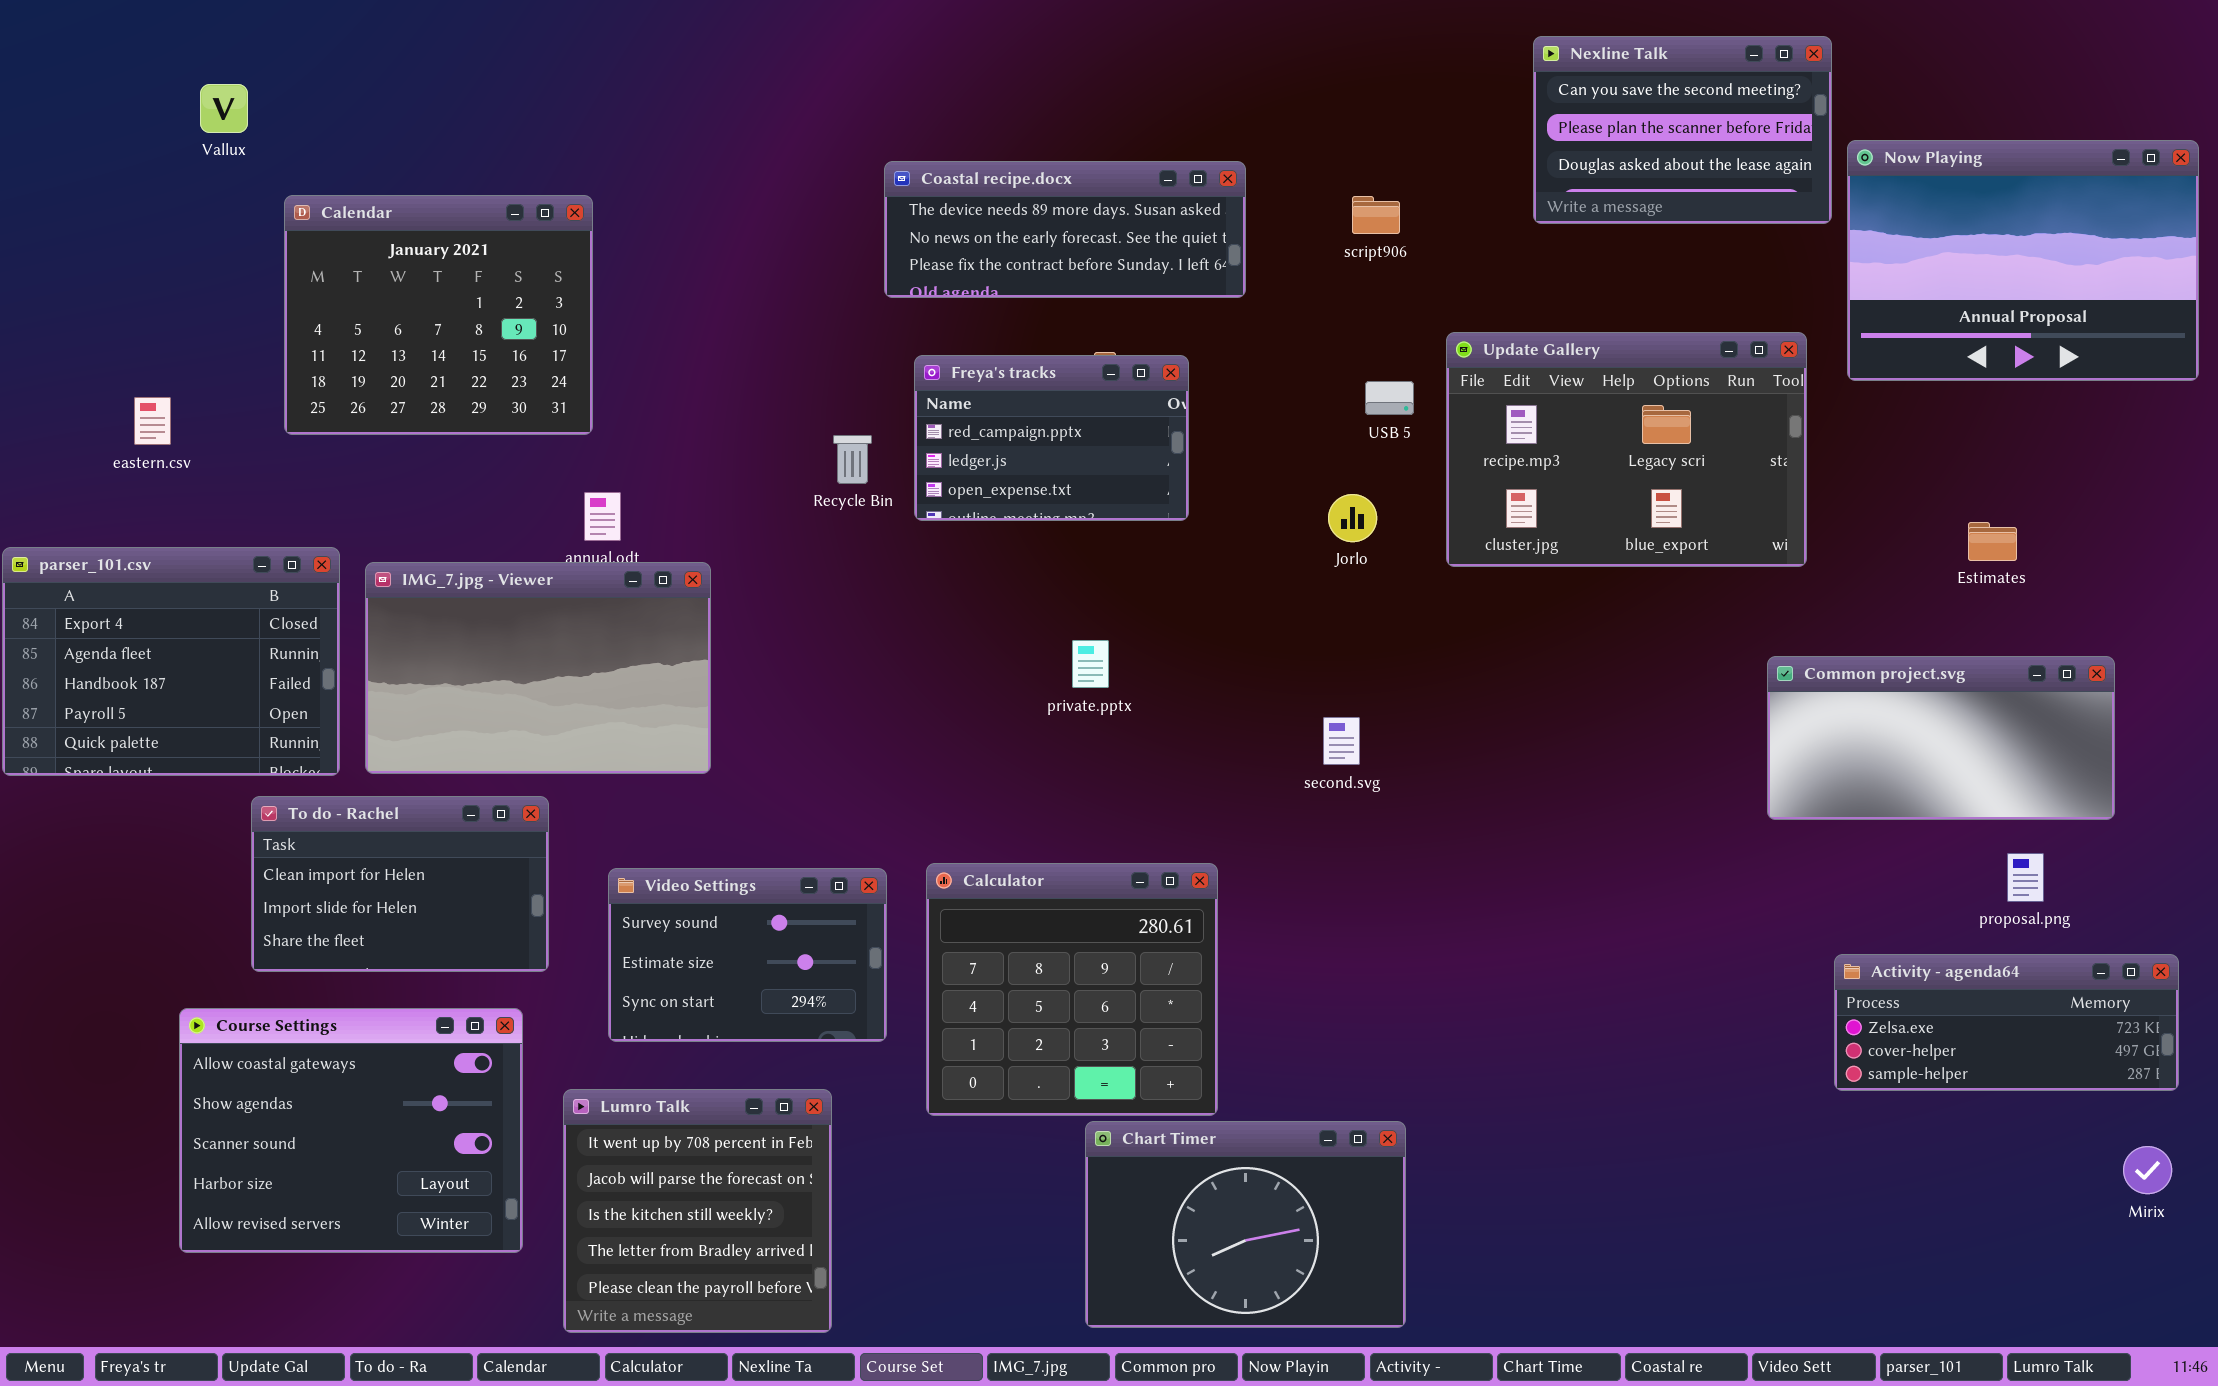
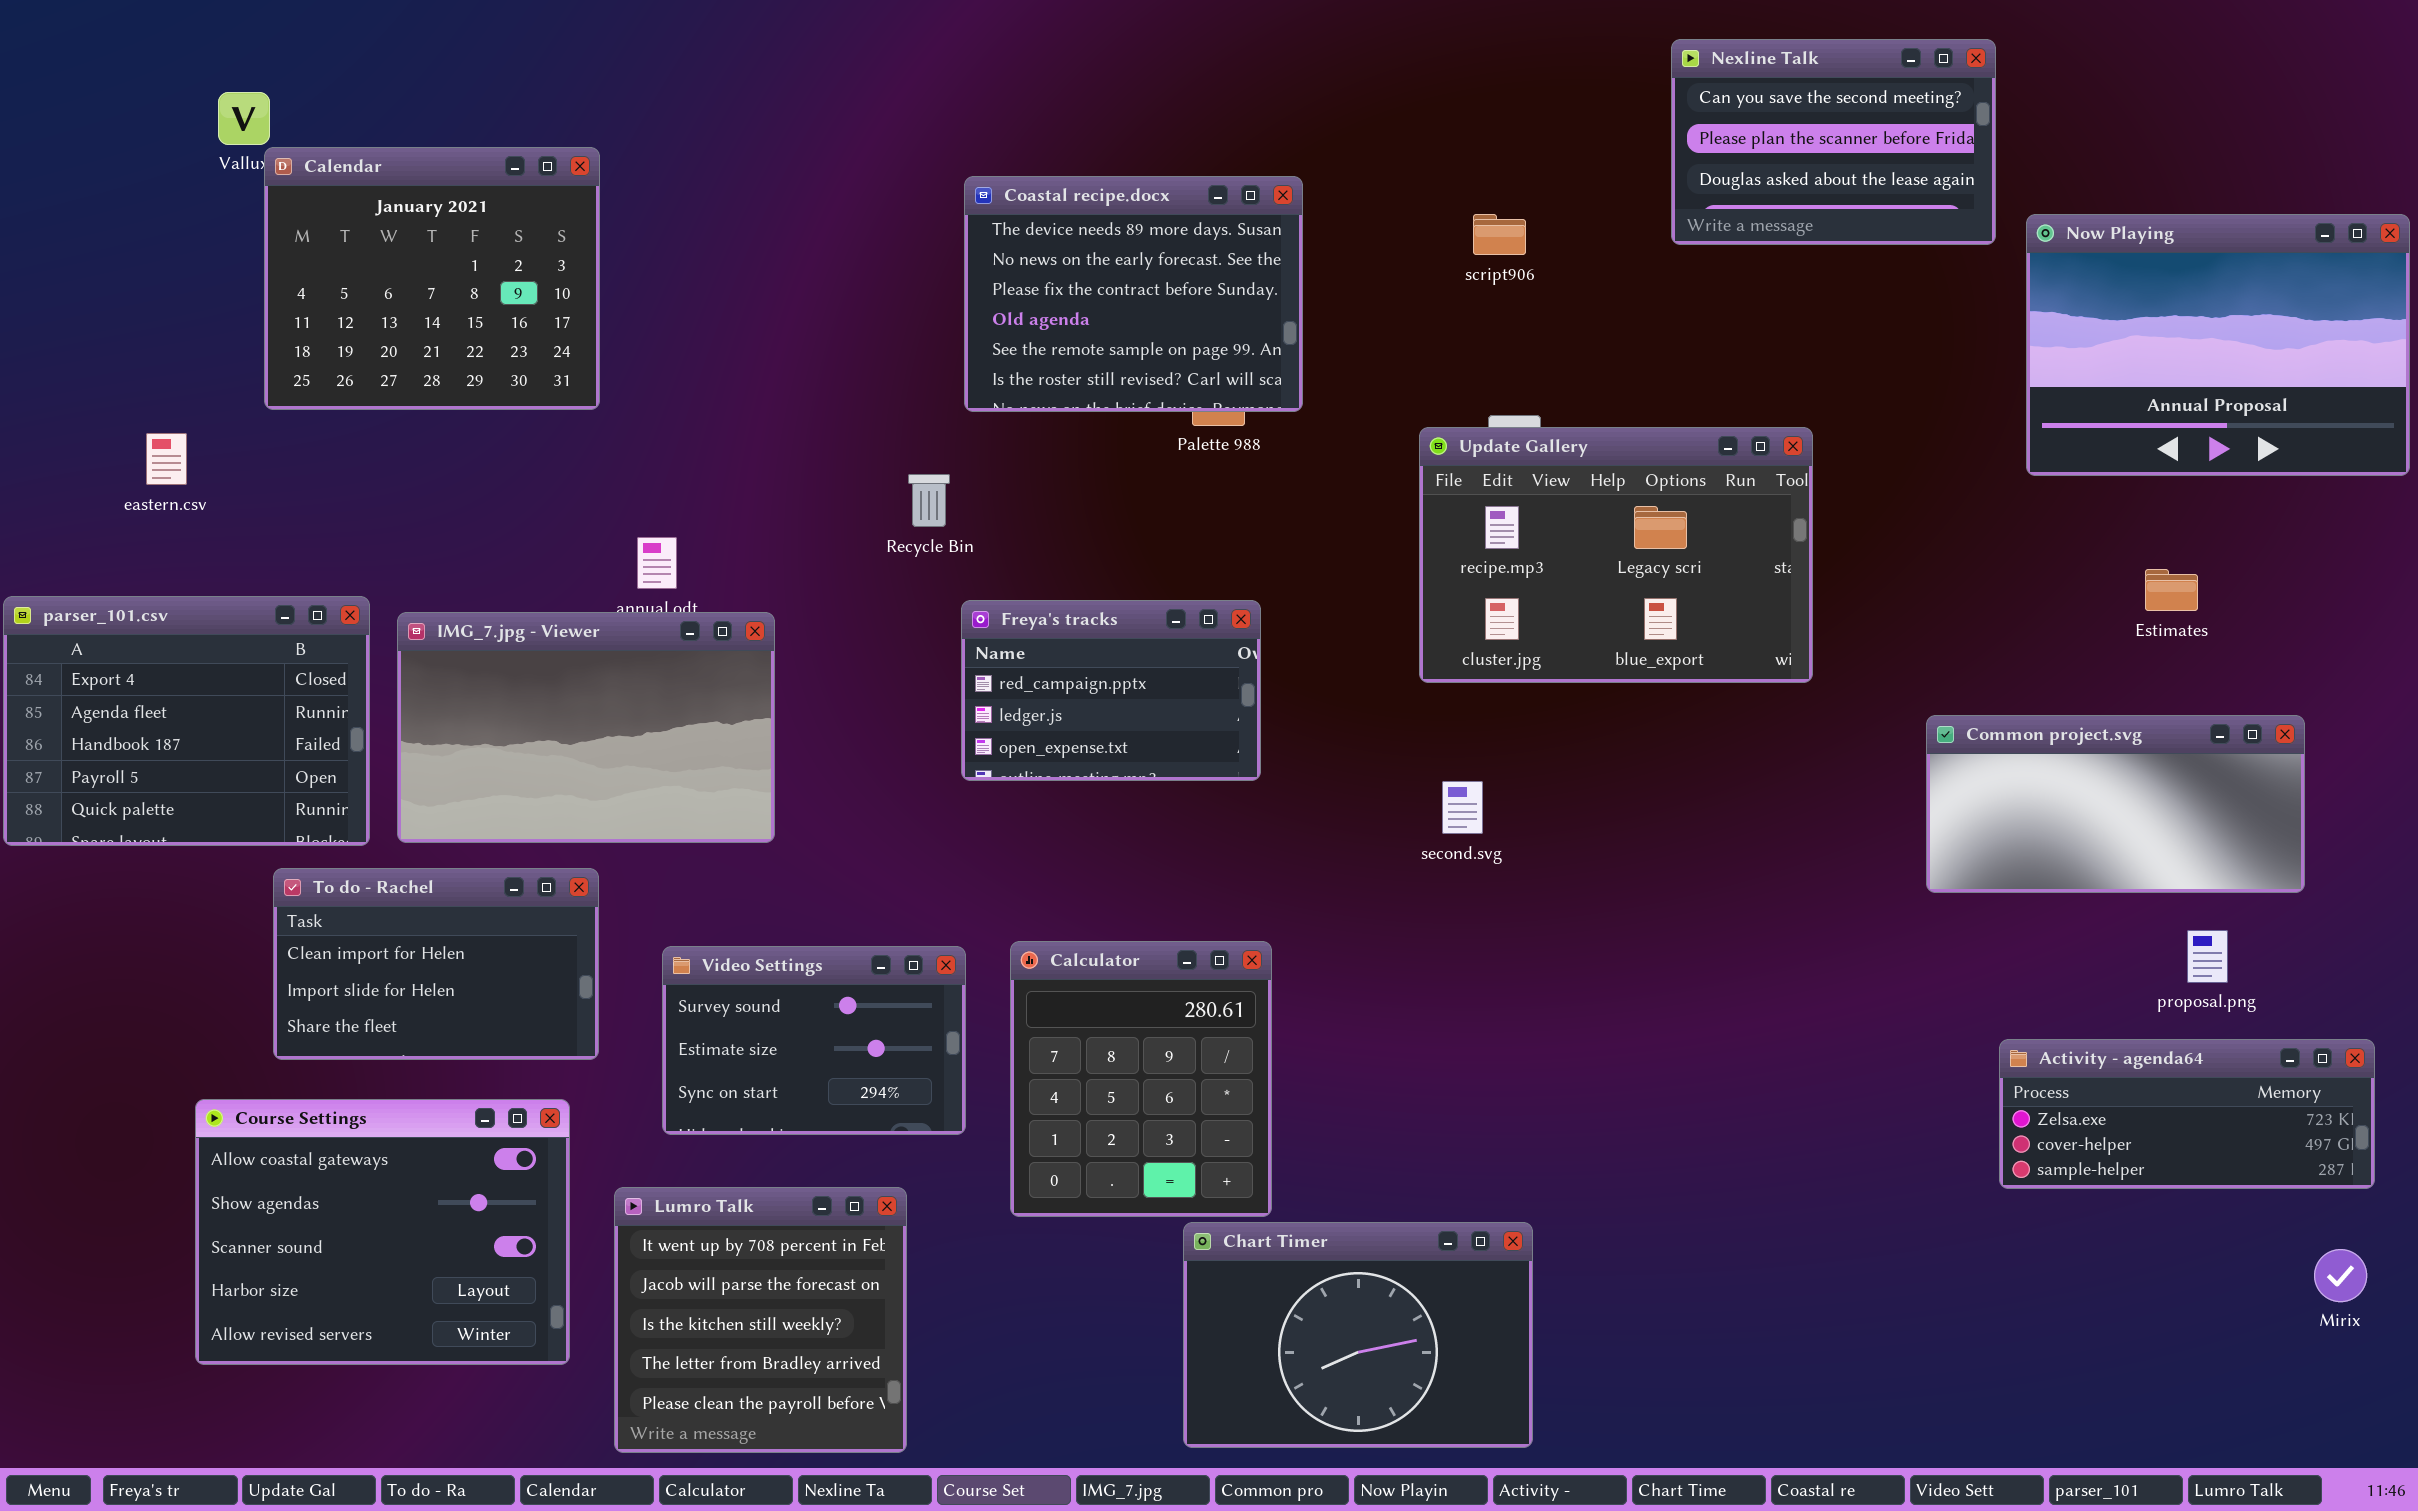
Now Playing: [1847,140,2199,381] -> [2026,214,2410,476], moved
Coastal recipe.docx: [884,161,1246,298] -> [964,176,1303,412], resized
Calendar: [284,195,593,435] -> [264,147,600,410], moved
Update Gallery: [1446,332,1807,567] -> [1419,427,1813,683], moved
Freya's tracks: [914,355,1189,521] -> [961,600,1261,781], moved
Calculator: [926,863,1218,1116] -> [1010,941,1272,1217], resized

